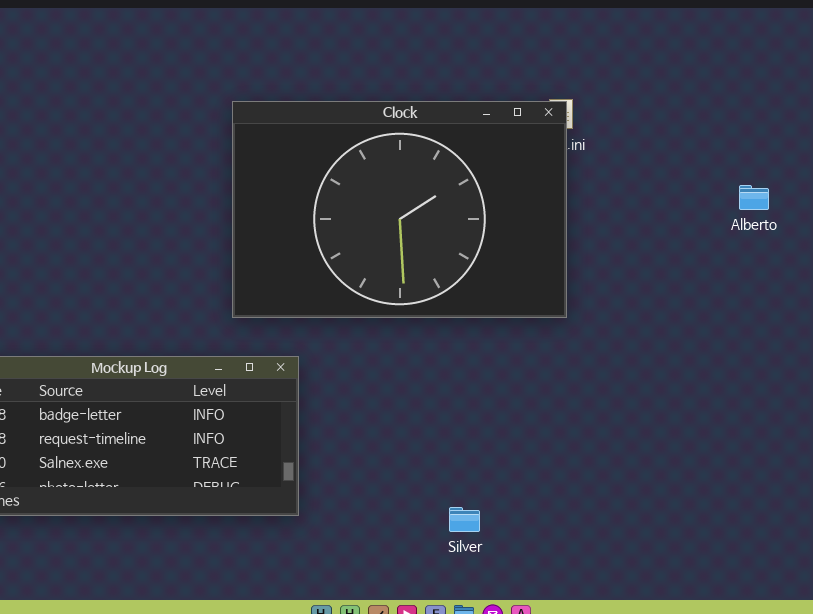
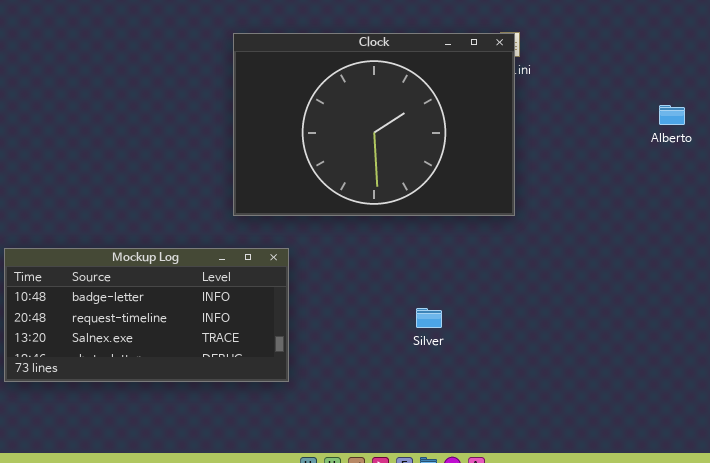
Silver: [449,507,480,532] -> [416,308,442,328], moved

